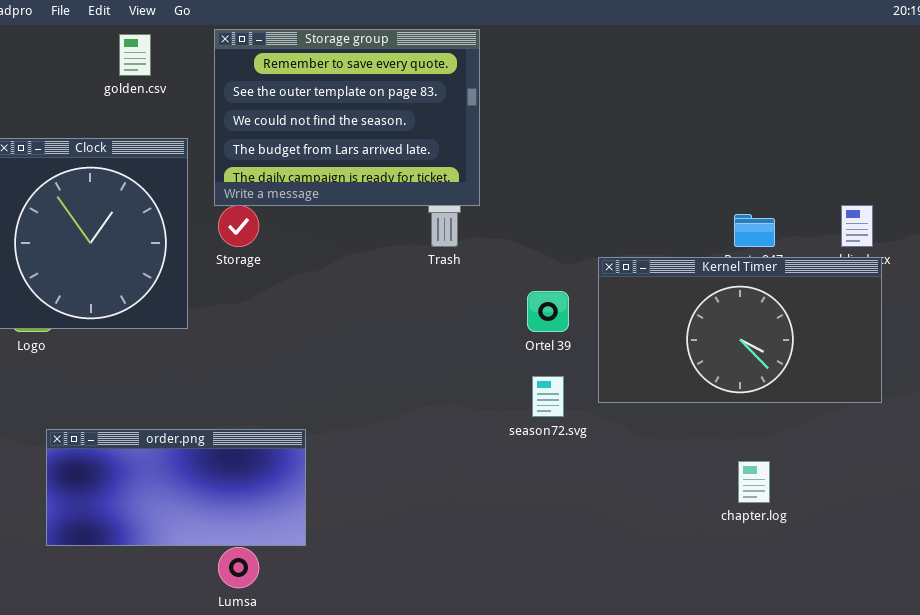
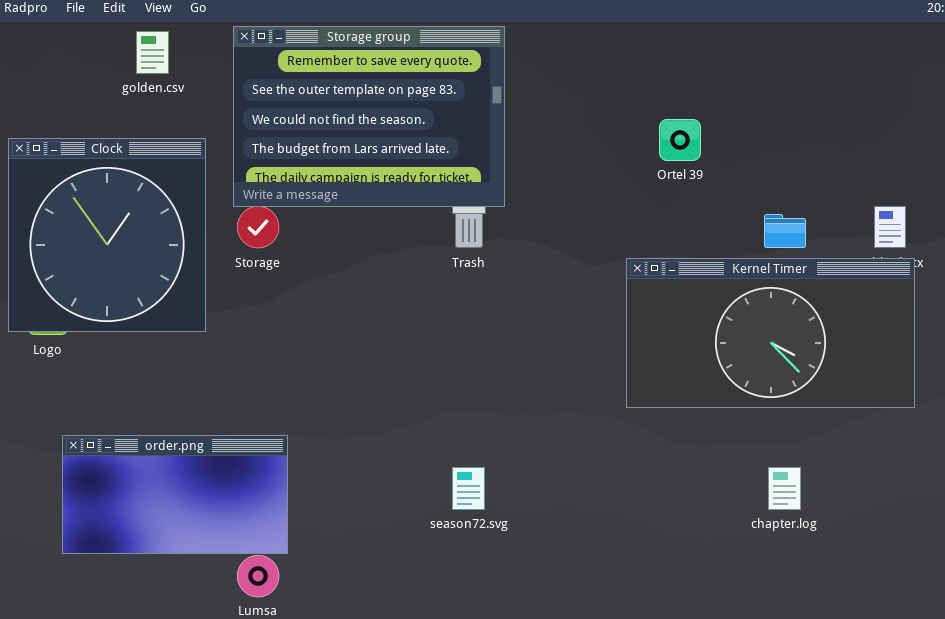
Ortel 39: [527,291,569,332] -> [659,119,701,161], moved
season72.svg: [532,376,564,417] -> [452,467,485,510], moved
order.png: [46,429,306,546] -> [62,435,288,554], resized

